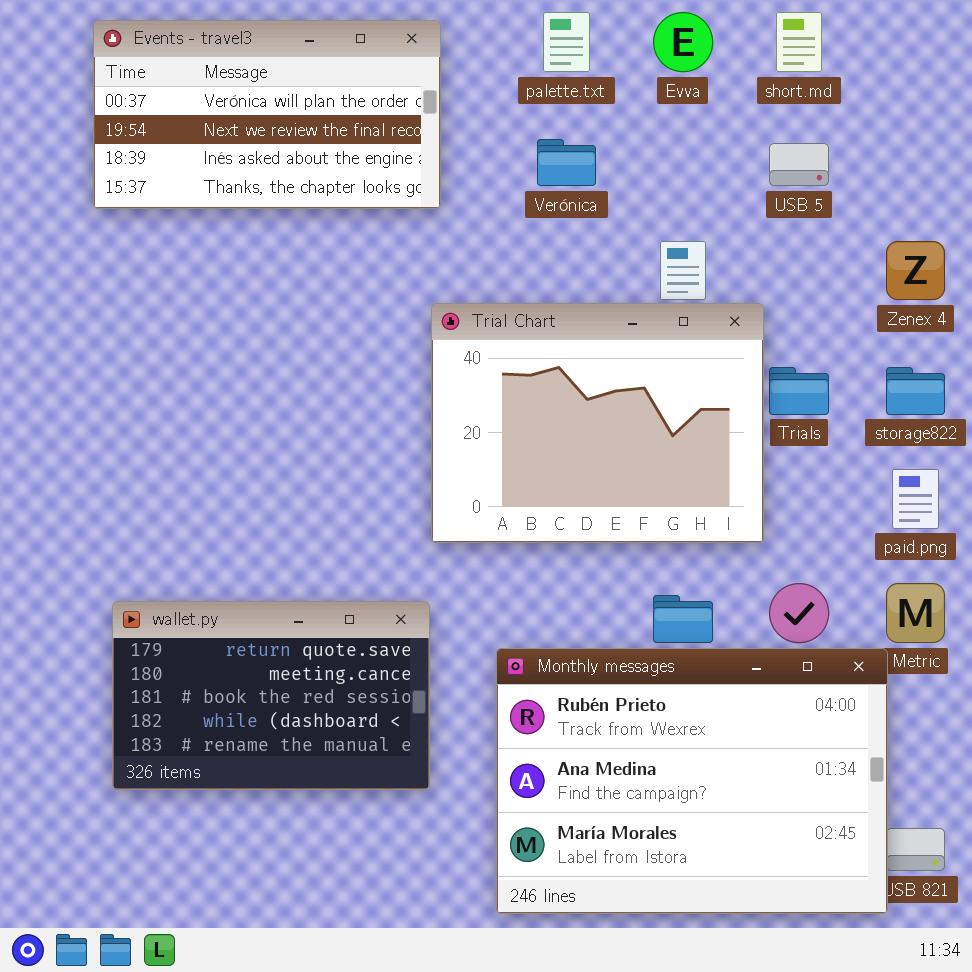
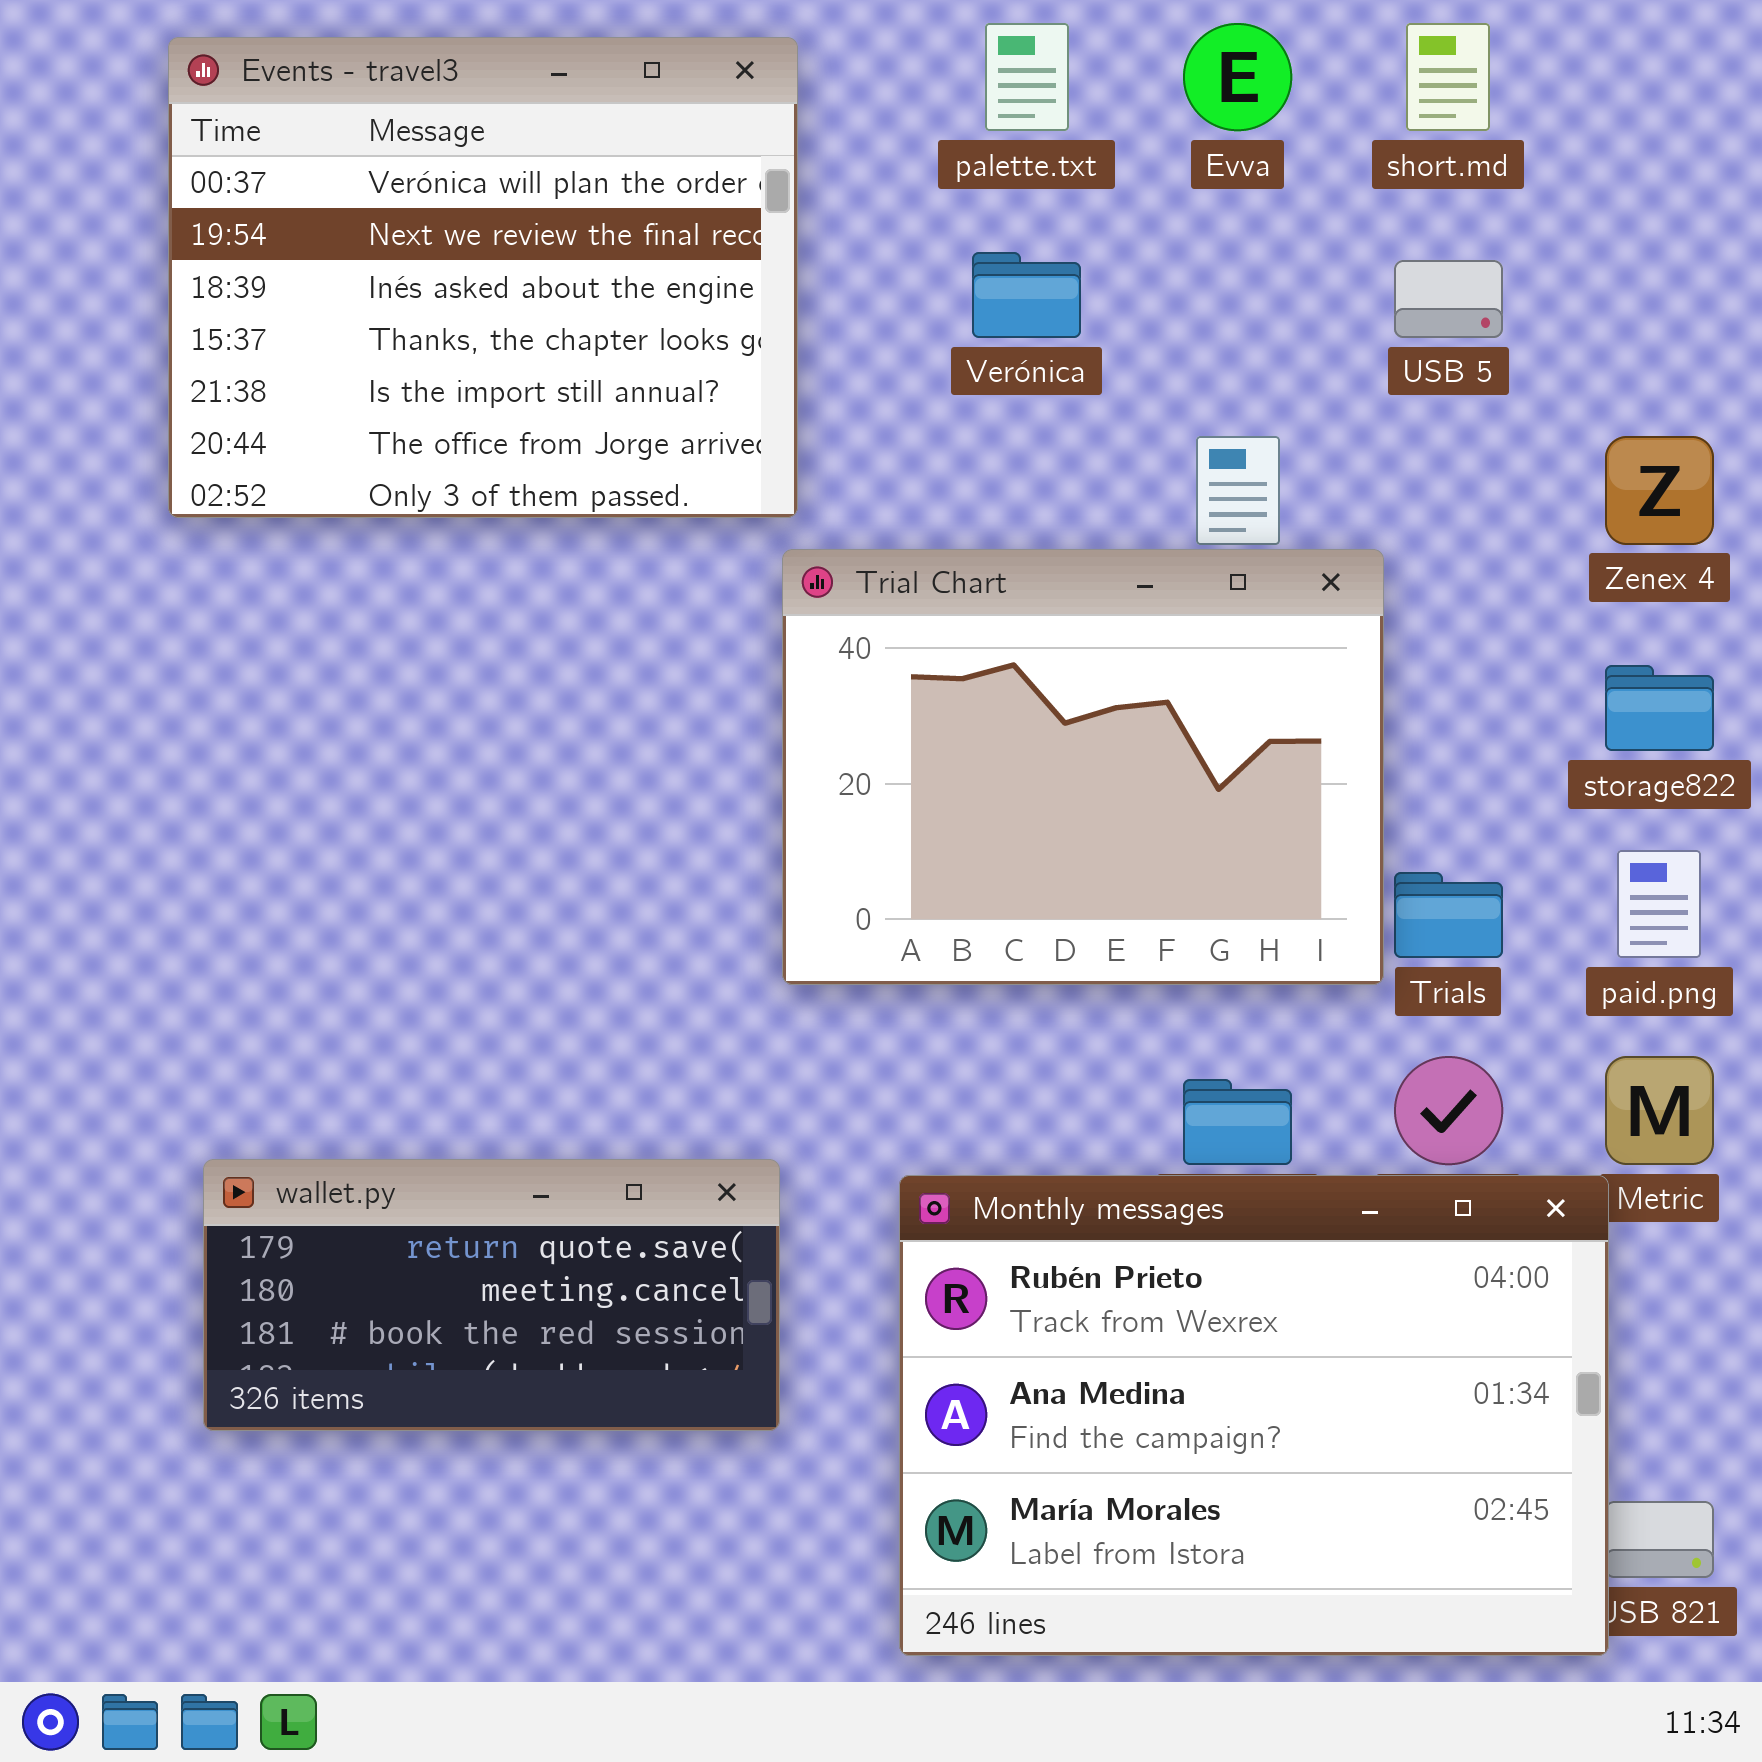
Events - travel3: [93,20,441,209] -> [168,37,798,518], resized
Trials: [769,367,829,415] -> [1394,872,1503,958], moved
wallet.py: [112,601,430,790] -> [203,1159,780,1431], resized

